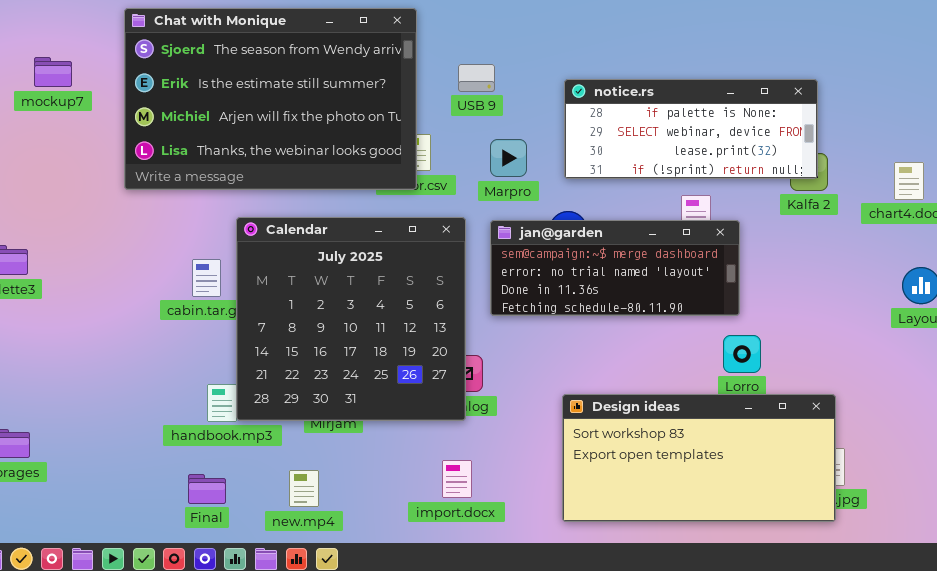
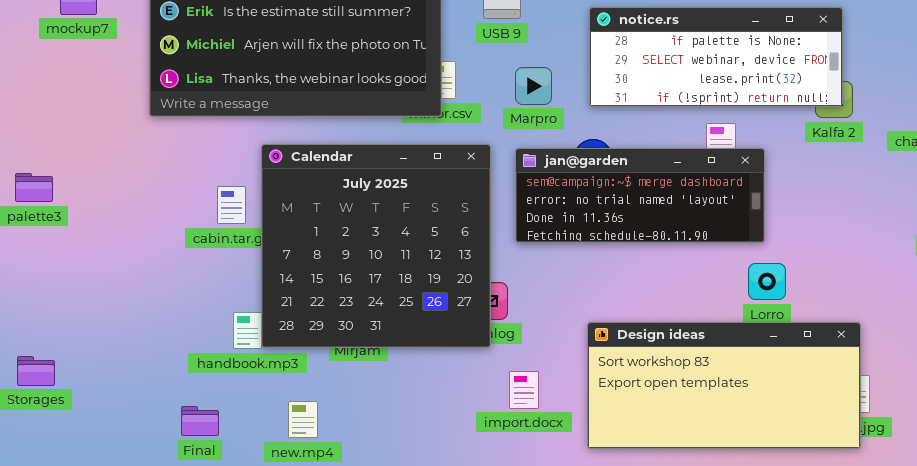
import.docx: [442,460,472,498] -> [509,371,539,409], moved
new.mp4: [289,470,319,507] -> [288,401,318,438], moved
Final: [188,474,226,504] -> [181,406,219,436], moved

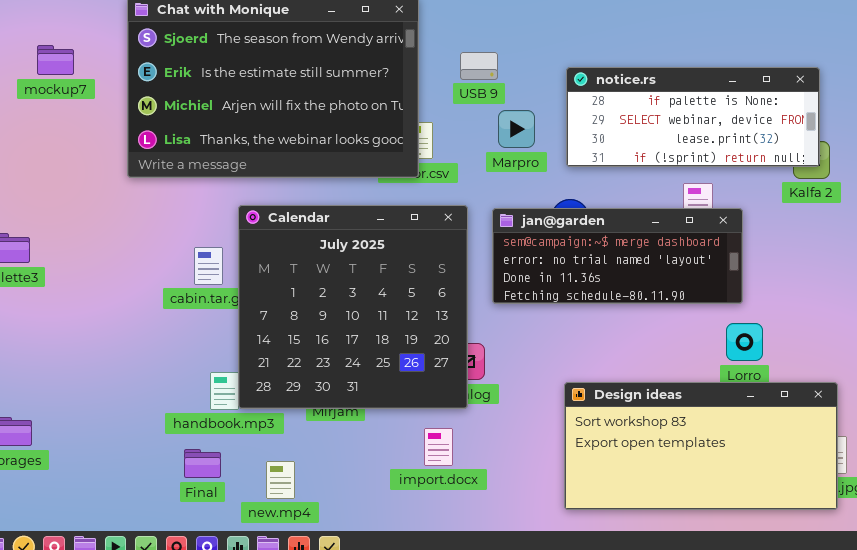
Marpro: [515,67,552,105] -> [498,110,535,148], moved
import.docx: [509,371,539,409] -> [424,428,453,466], moved
Final: [181,406,219,436] -> [184,449,221,478], moved

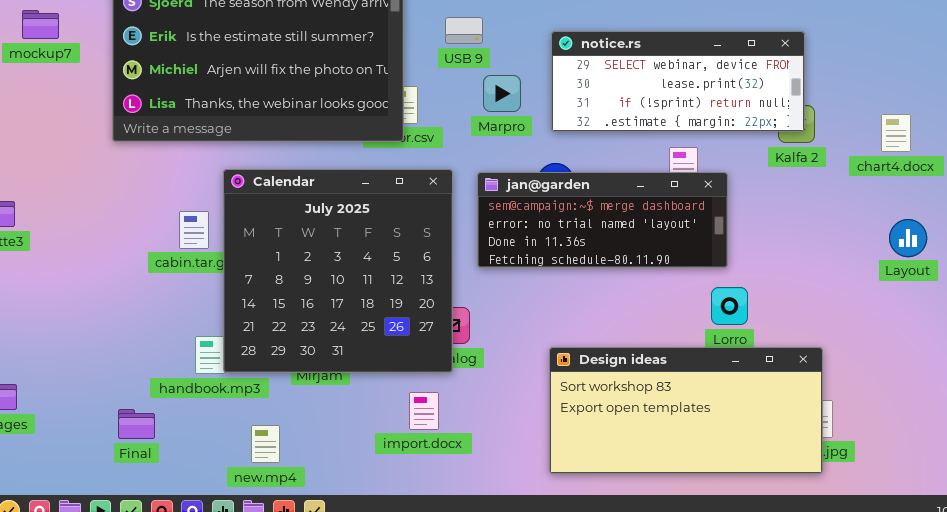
notice.rs: [566,67,820,167] -> [551,31,805,132], scrolled down 1 row
Final: [184,449,221,478] -> [118,409,155,439], moved

